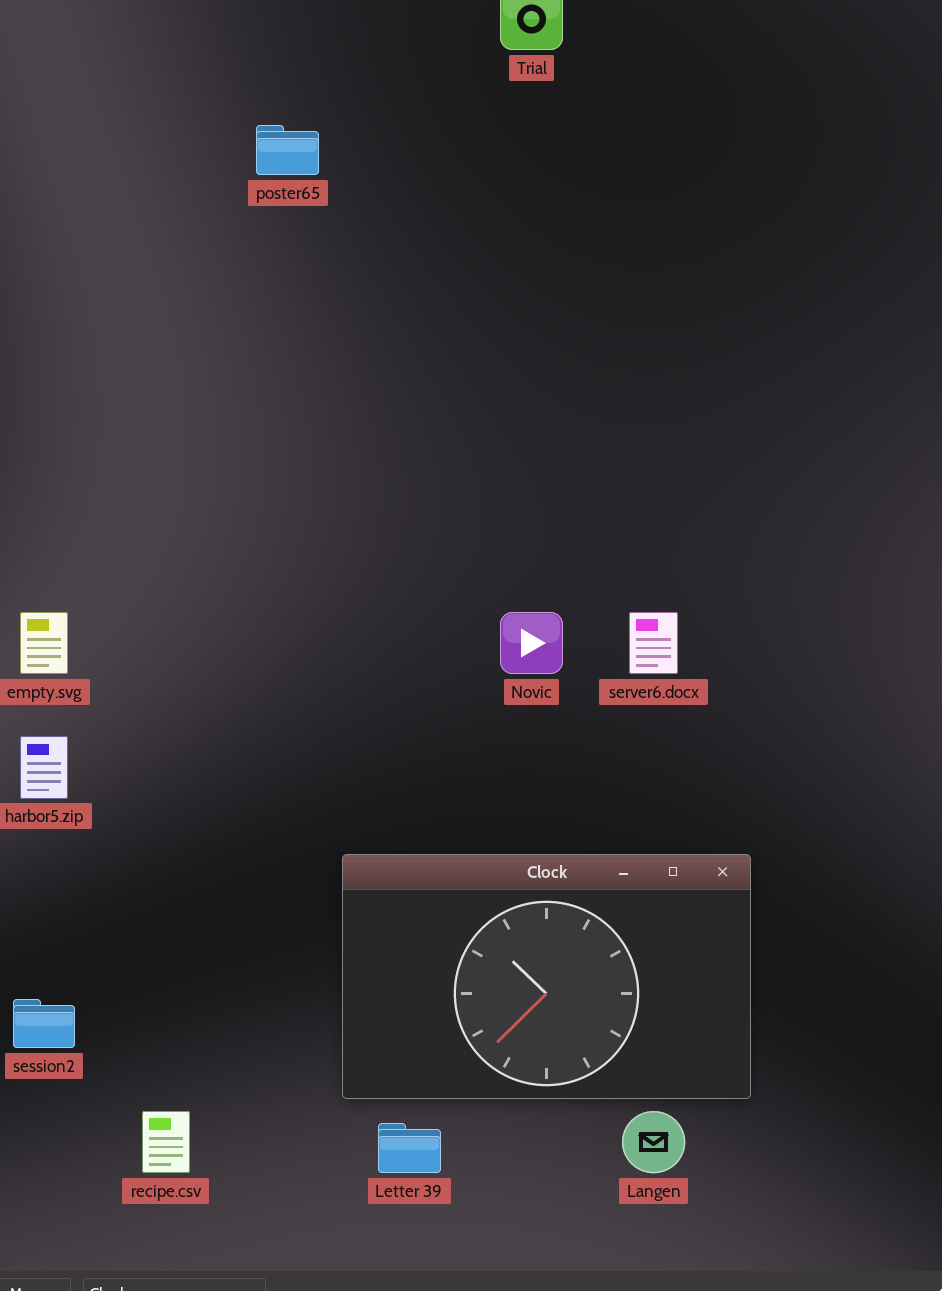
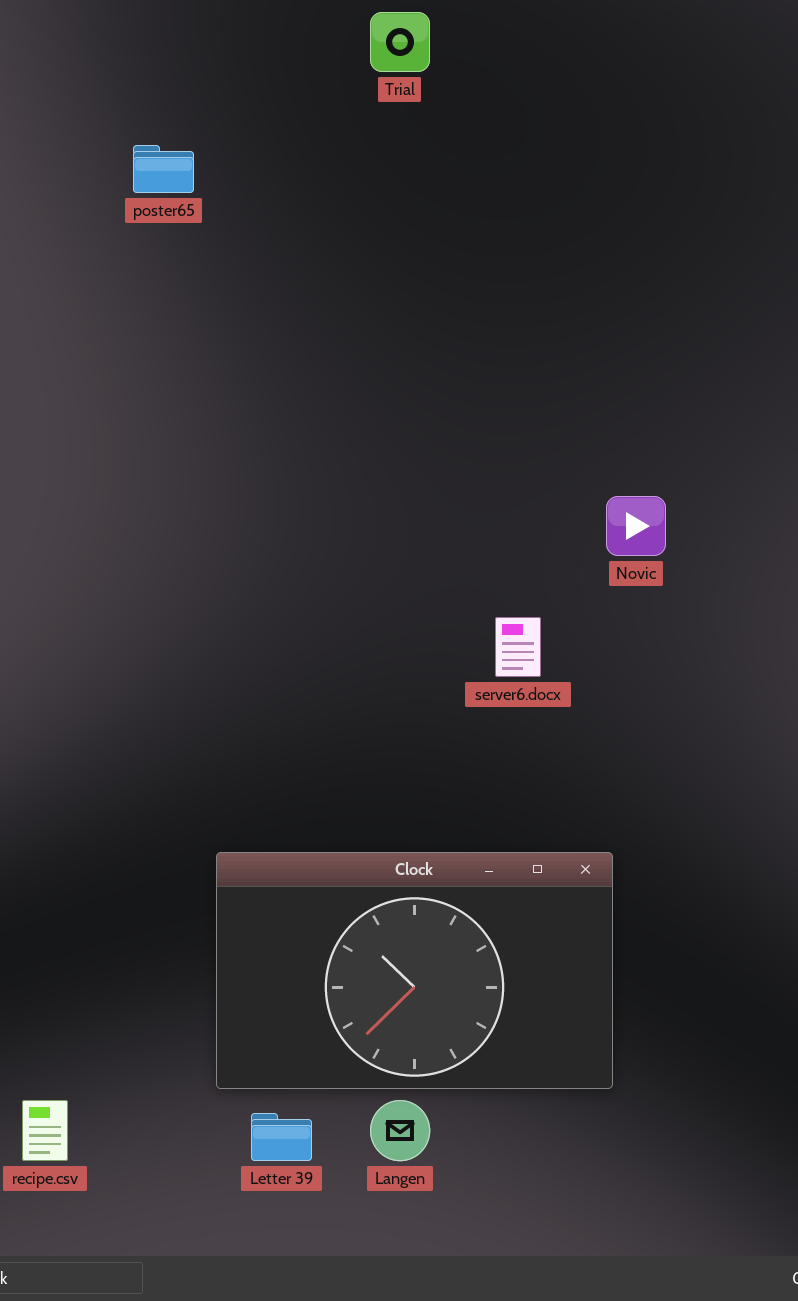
Novic: [500,612,563,674] -> [606,496,666,556], moved
Langen: [622,1111,685,1173] -> [370,1100,430,1161], moved

